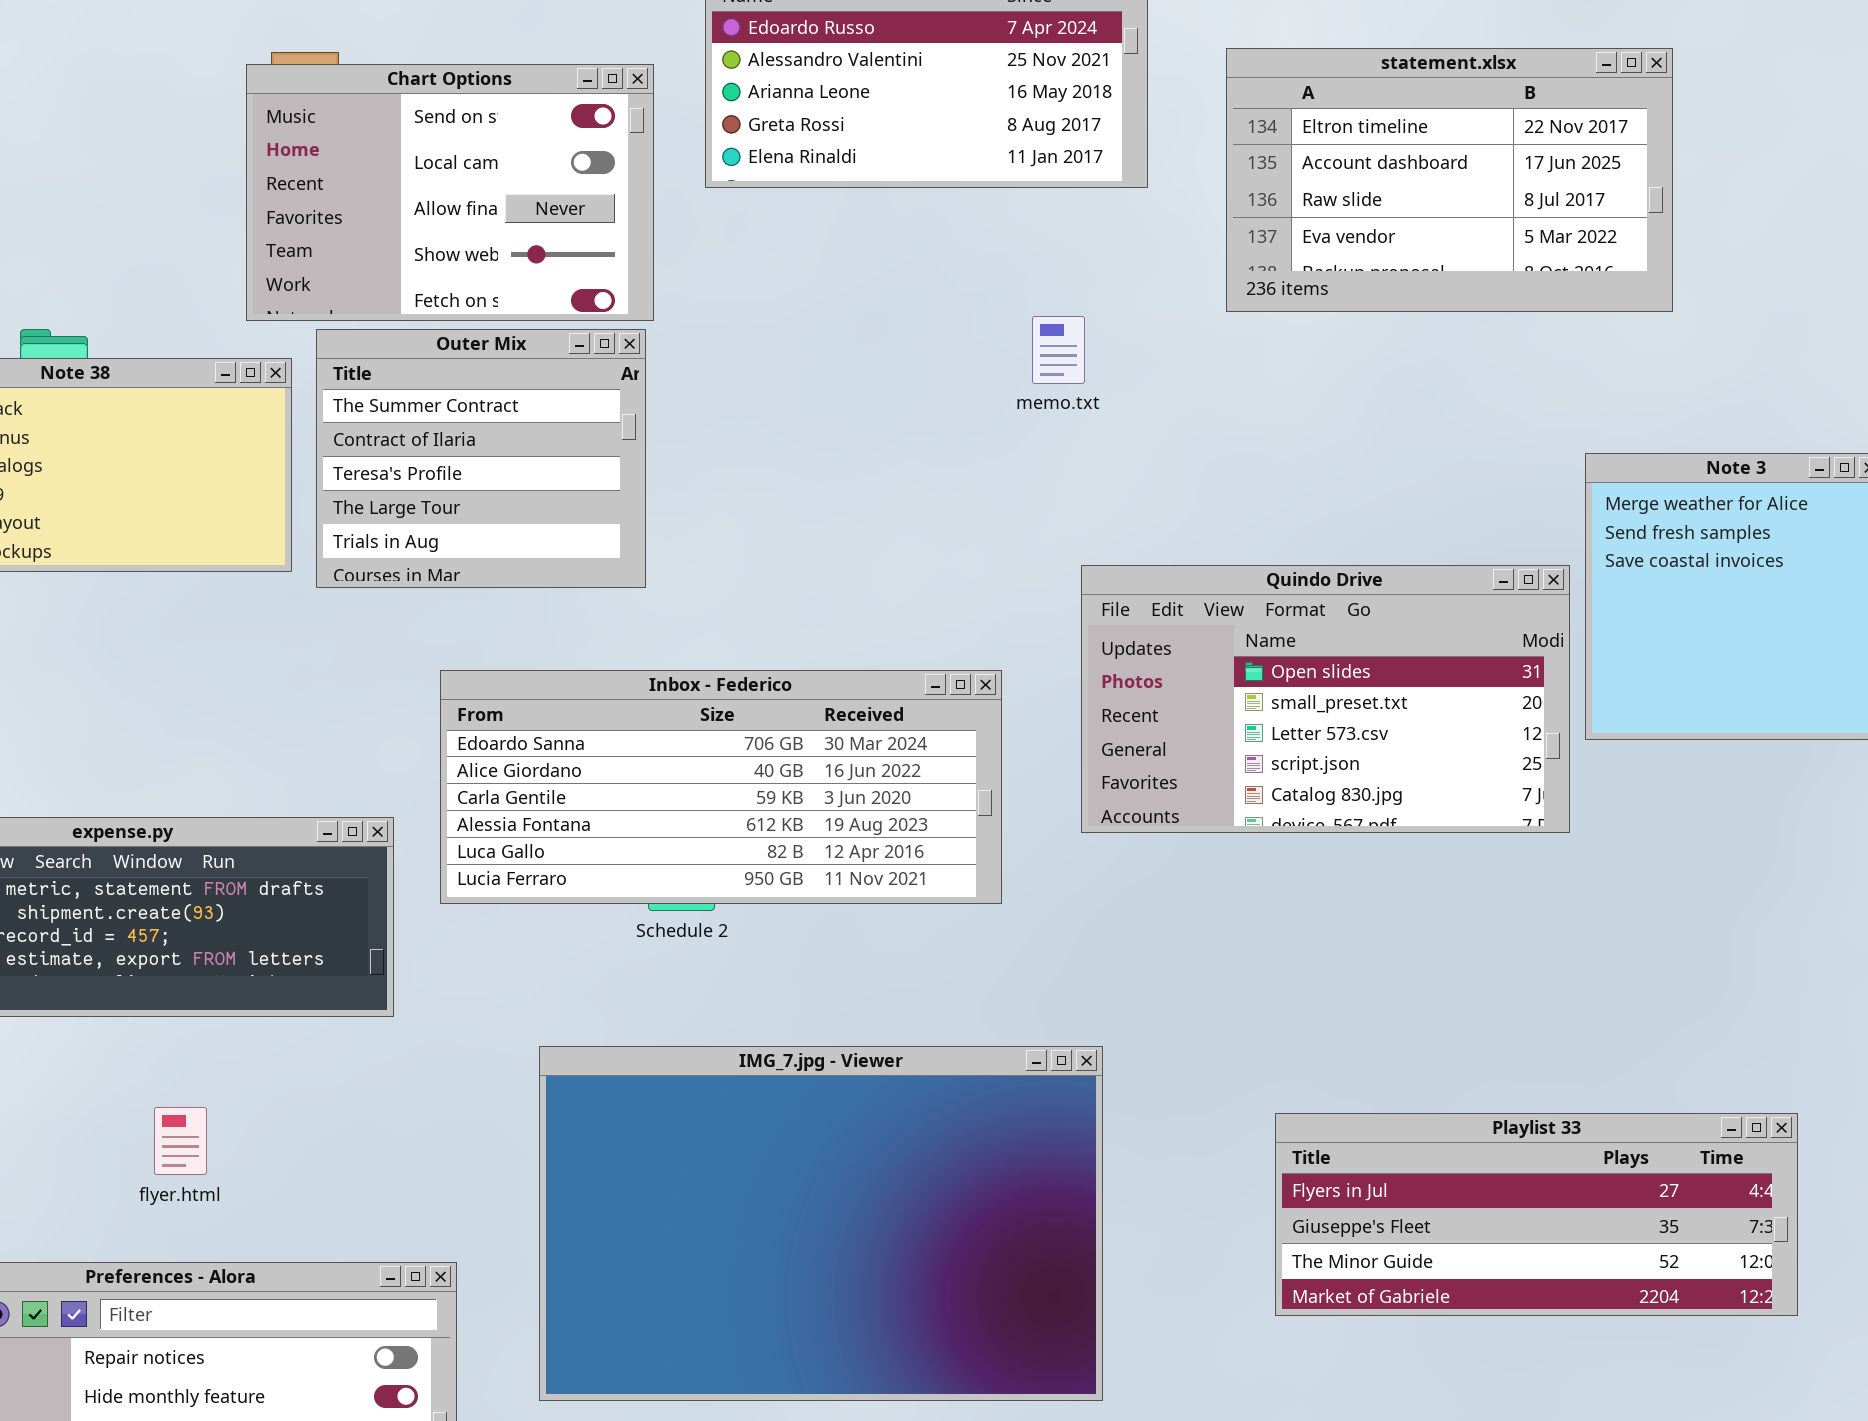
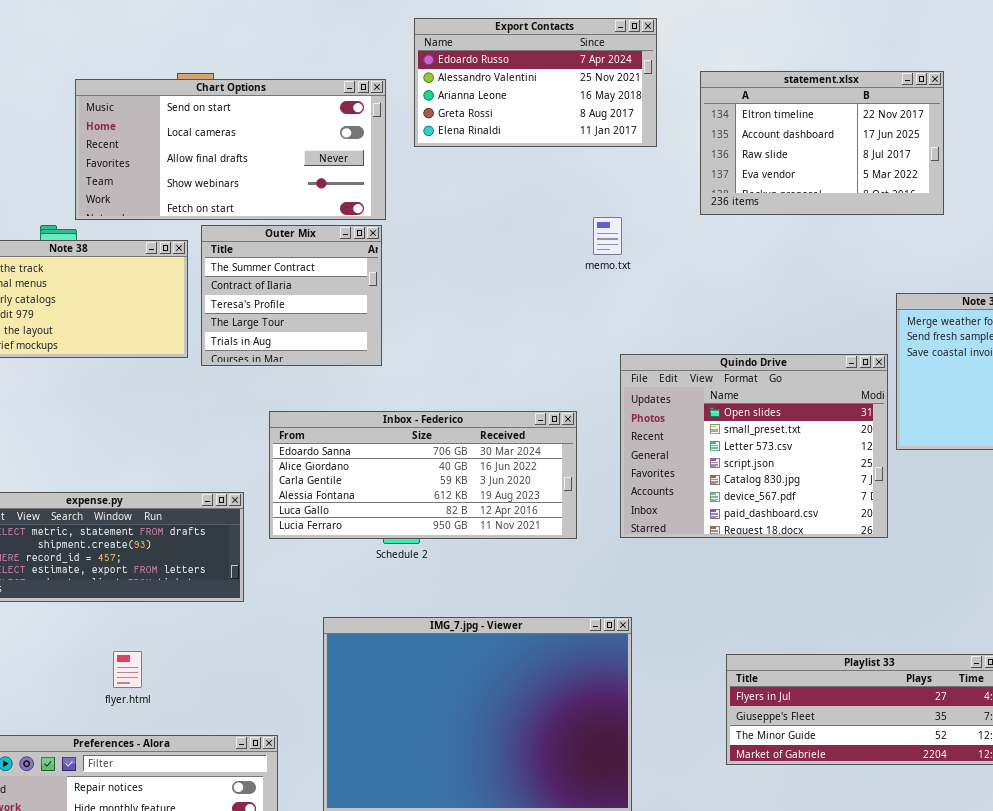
Chart Options: [246,64,654,321] -> [75,79,386,220], resized
Quindo Drive: [1081,565,1570,833] -> [620,354,888,538], resized

